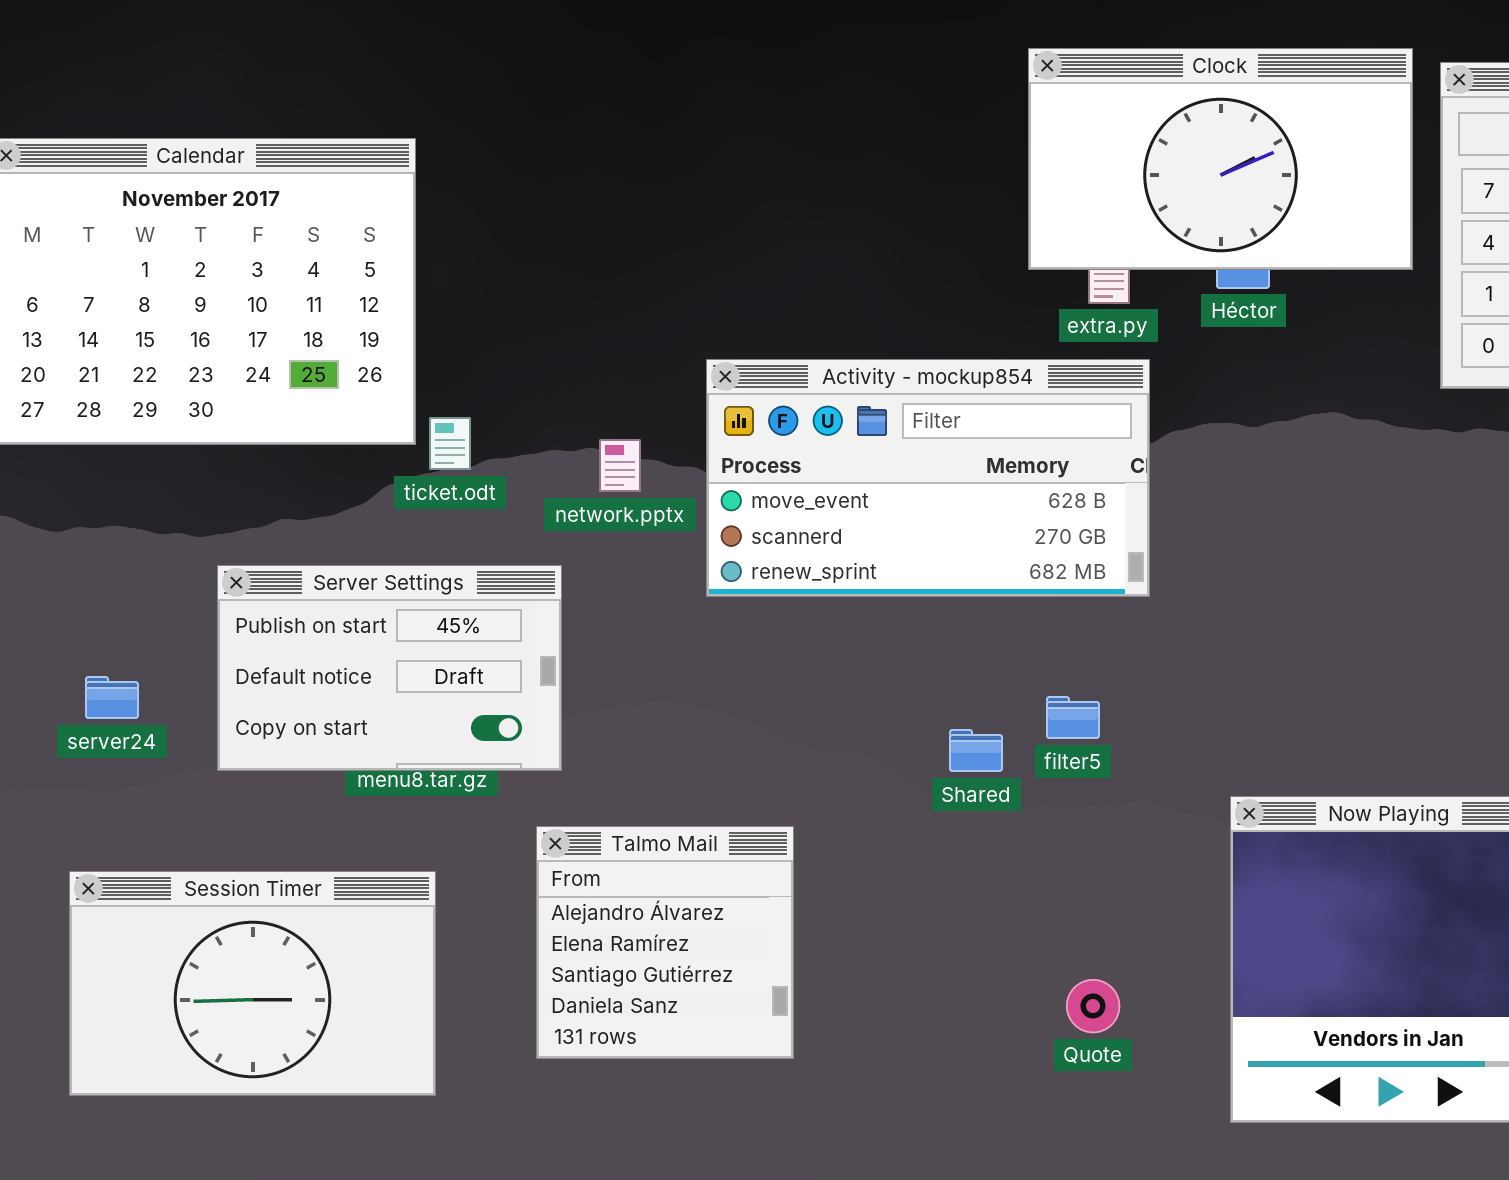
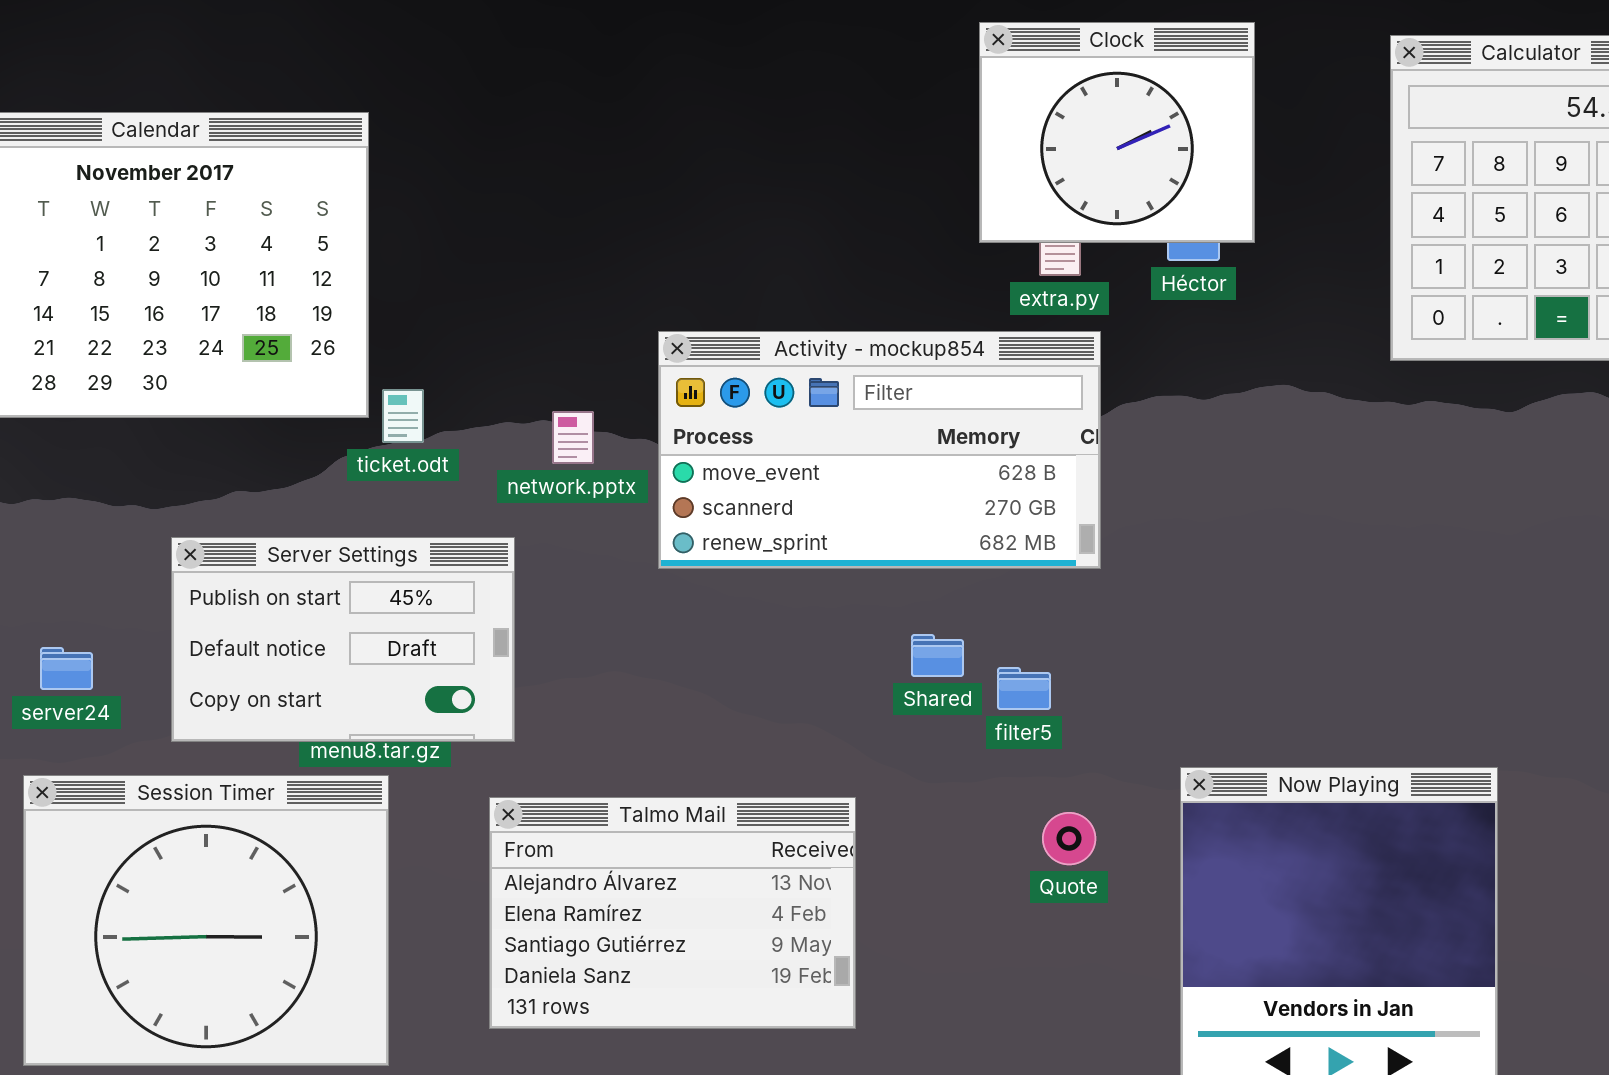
Clock: [1028,48,1413,270] -> [979,22,1255,243], resized
Shared: [949,729,1003,772] -> [911,634,964,677], moved
Talmo Mail: [536,826,794,1059] -> [489,797,856,1029], resized
Session Timer: [69,871,436,1096] -> [23,775,389,1066], resized
Quote: [1066,979,1120,1033] -> [1042,812,1096,865], moved

